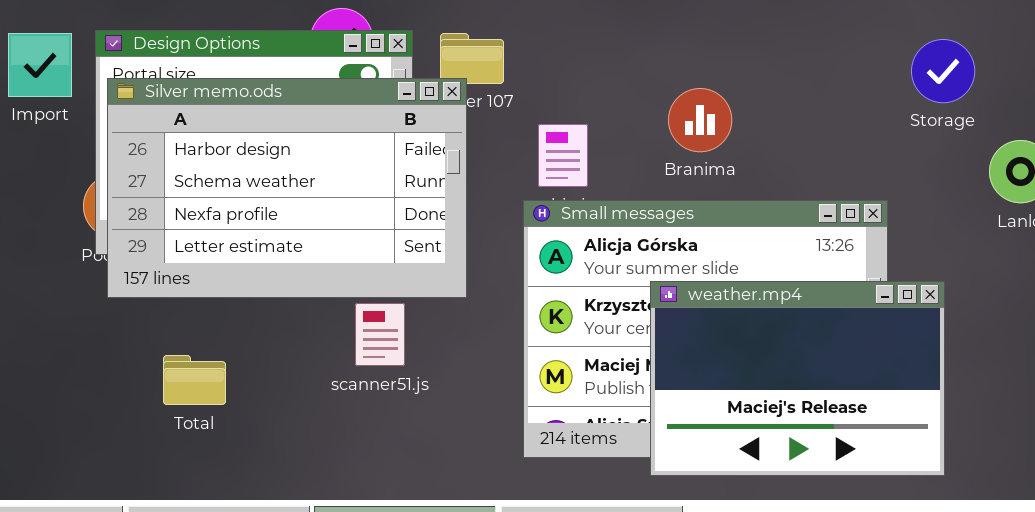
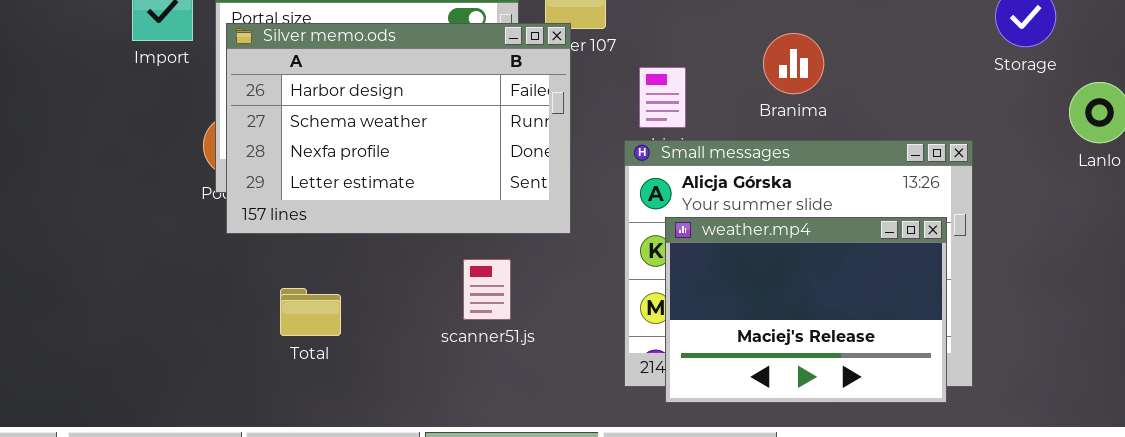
weather.mp4: [650,281,945,476] -> [665,217,947,403], moved
scanner51.js: [355,303,405,366] -> [463,259,511,320], moved

